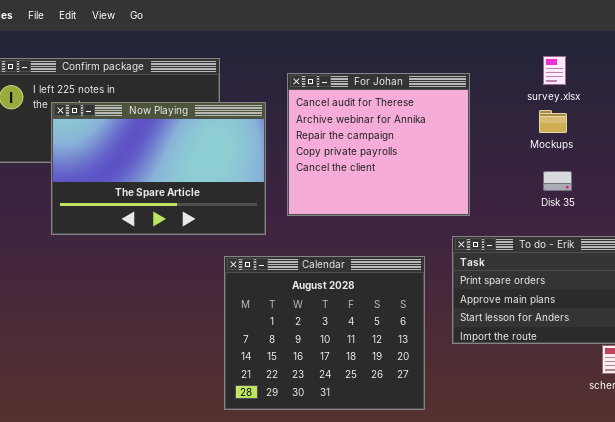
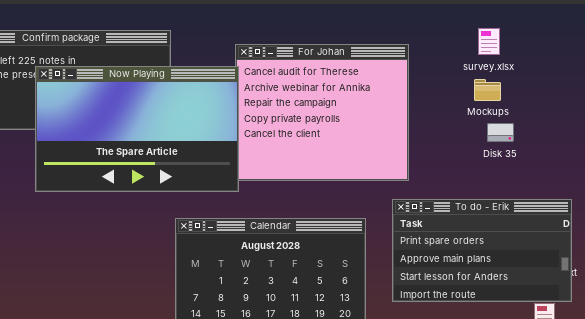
Now Playing: [51,102,266,235] -> [35,66,239,192], moved
Disk 35: [543,171,572,191] -> [487,123,514,142], moved

